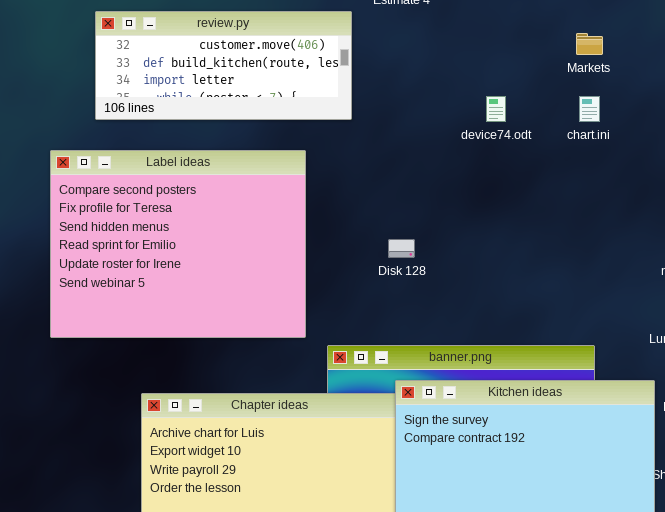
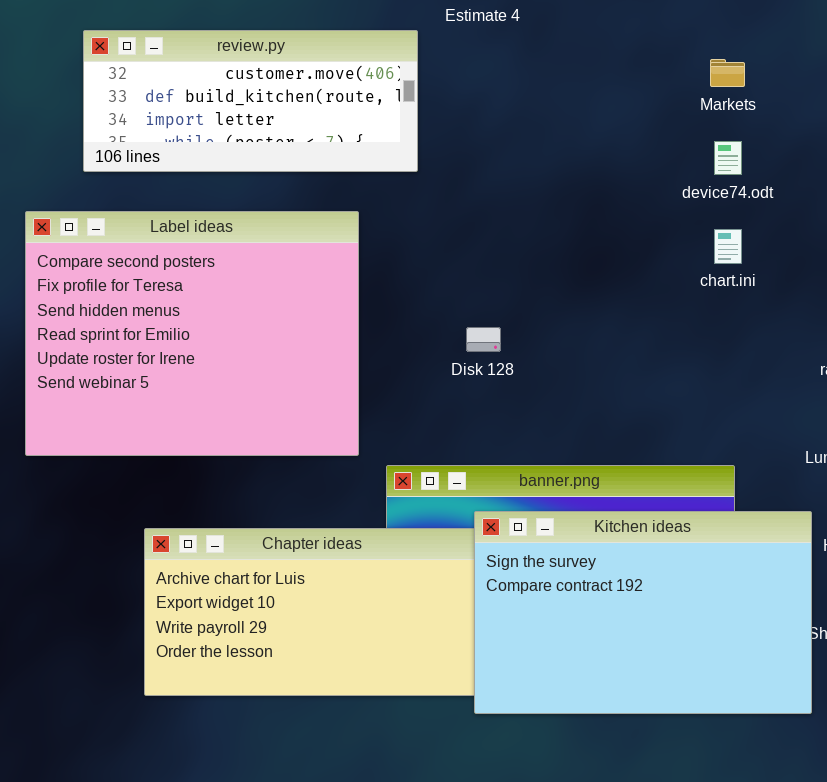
device74.odt: [486,96,506,122] -> [714,141,742,175], moved
chart.ini: [579,96,600,122] -> [714,229,742,264], moved

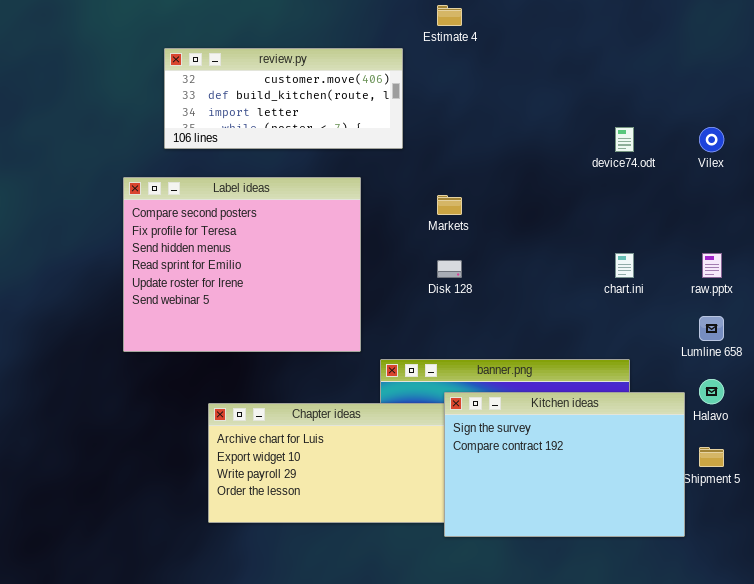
Markets: [710,59,745,87] -> [437,195,462,215], moved
chart.ini: [714,229,742,264] -> [615,253,634,278], moved

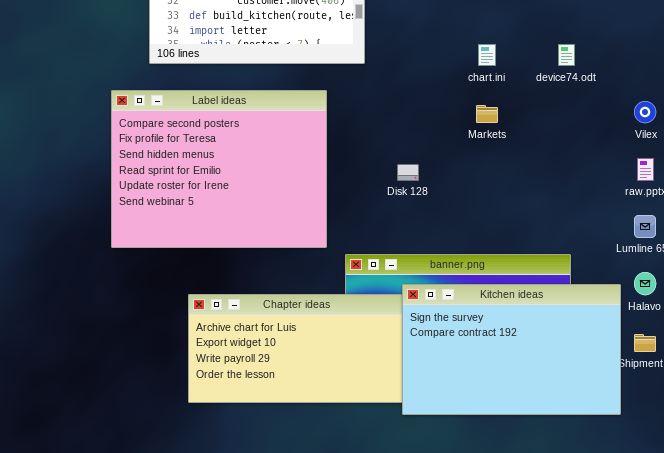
Vilex: [699,127,724,152] -> [634,101,656,123], moved
Markets: [437,195,462,215] -> [476,105,498,123], moved
chart.ini: [615,253,634,278] -> [478,44,496,66], moved

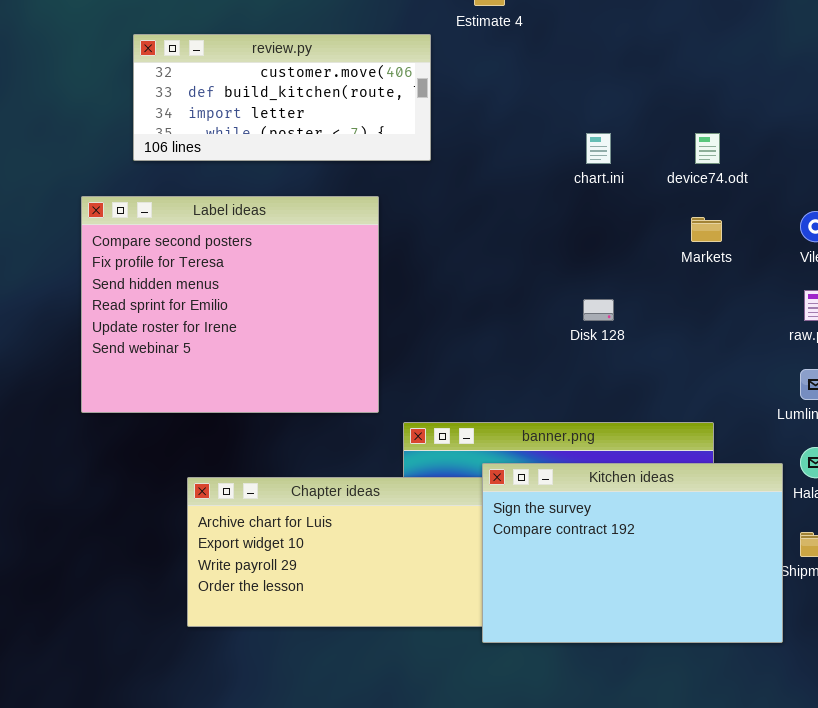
Markets: [476,105,498,123] -> [691,217,722,242], moved
Disk 128: [397,164,419,181] -> [583,299,614,321], moved

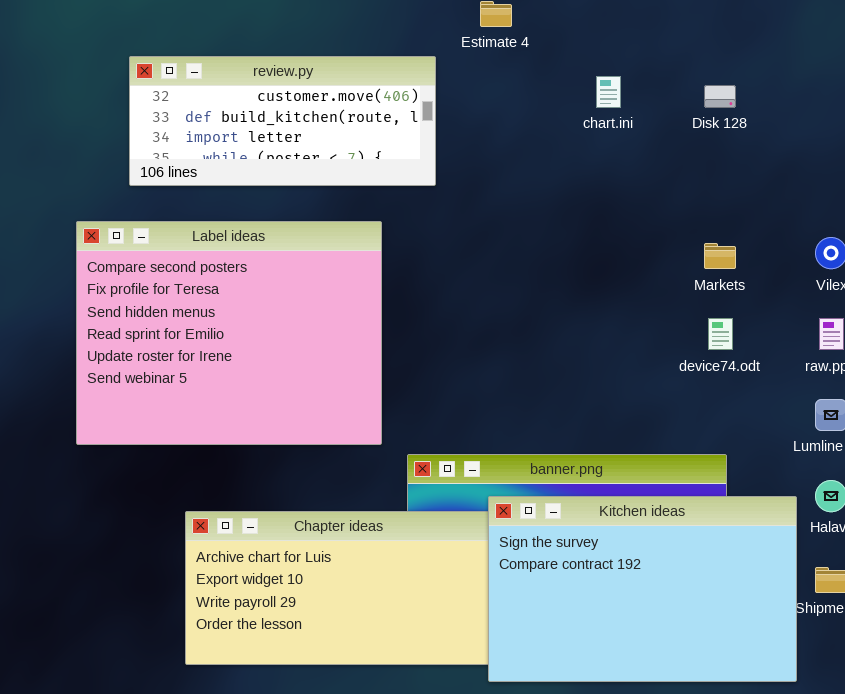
chart.ini: [586,133,611,164] -> [596,76,621,108], moved
device74.odt: [695,133,720,164] -> [708,318,733,350], moved
Disk 128: [583,299,614,321] -> [704,85,736,108], moved

